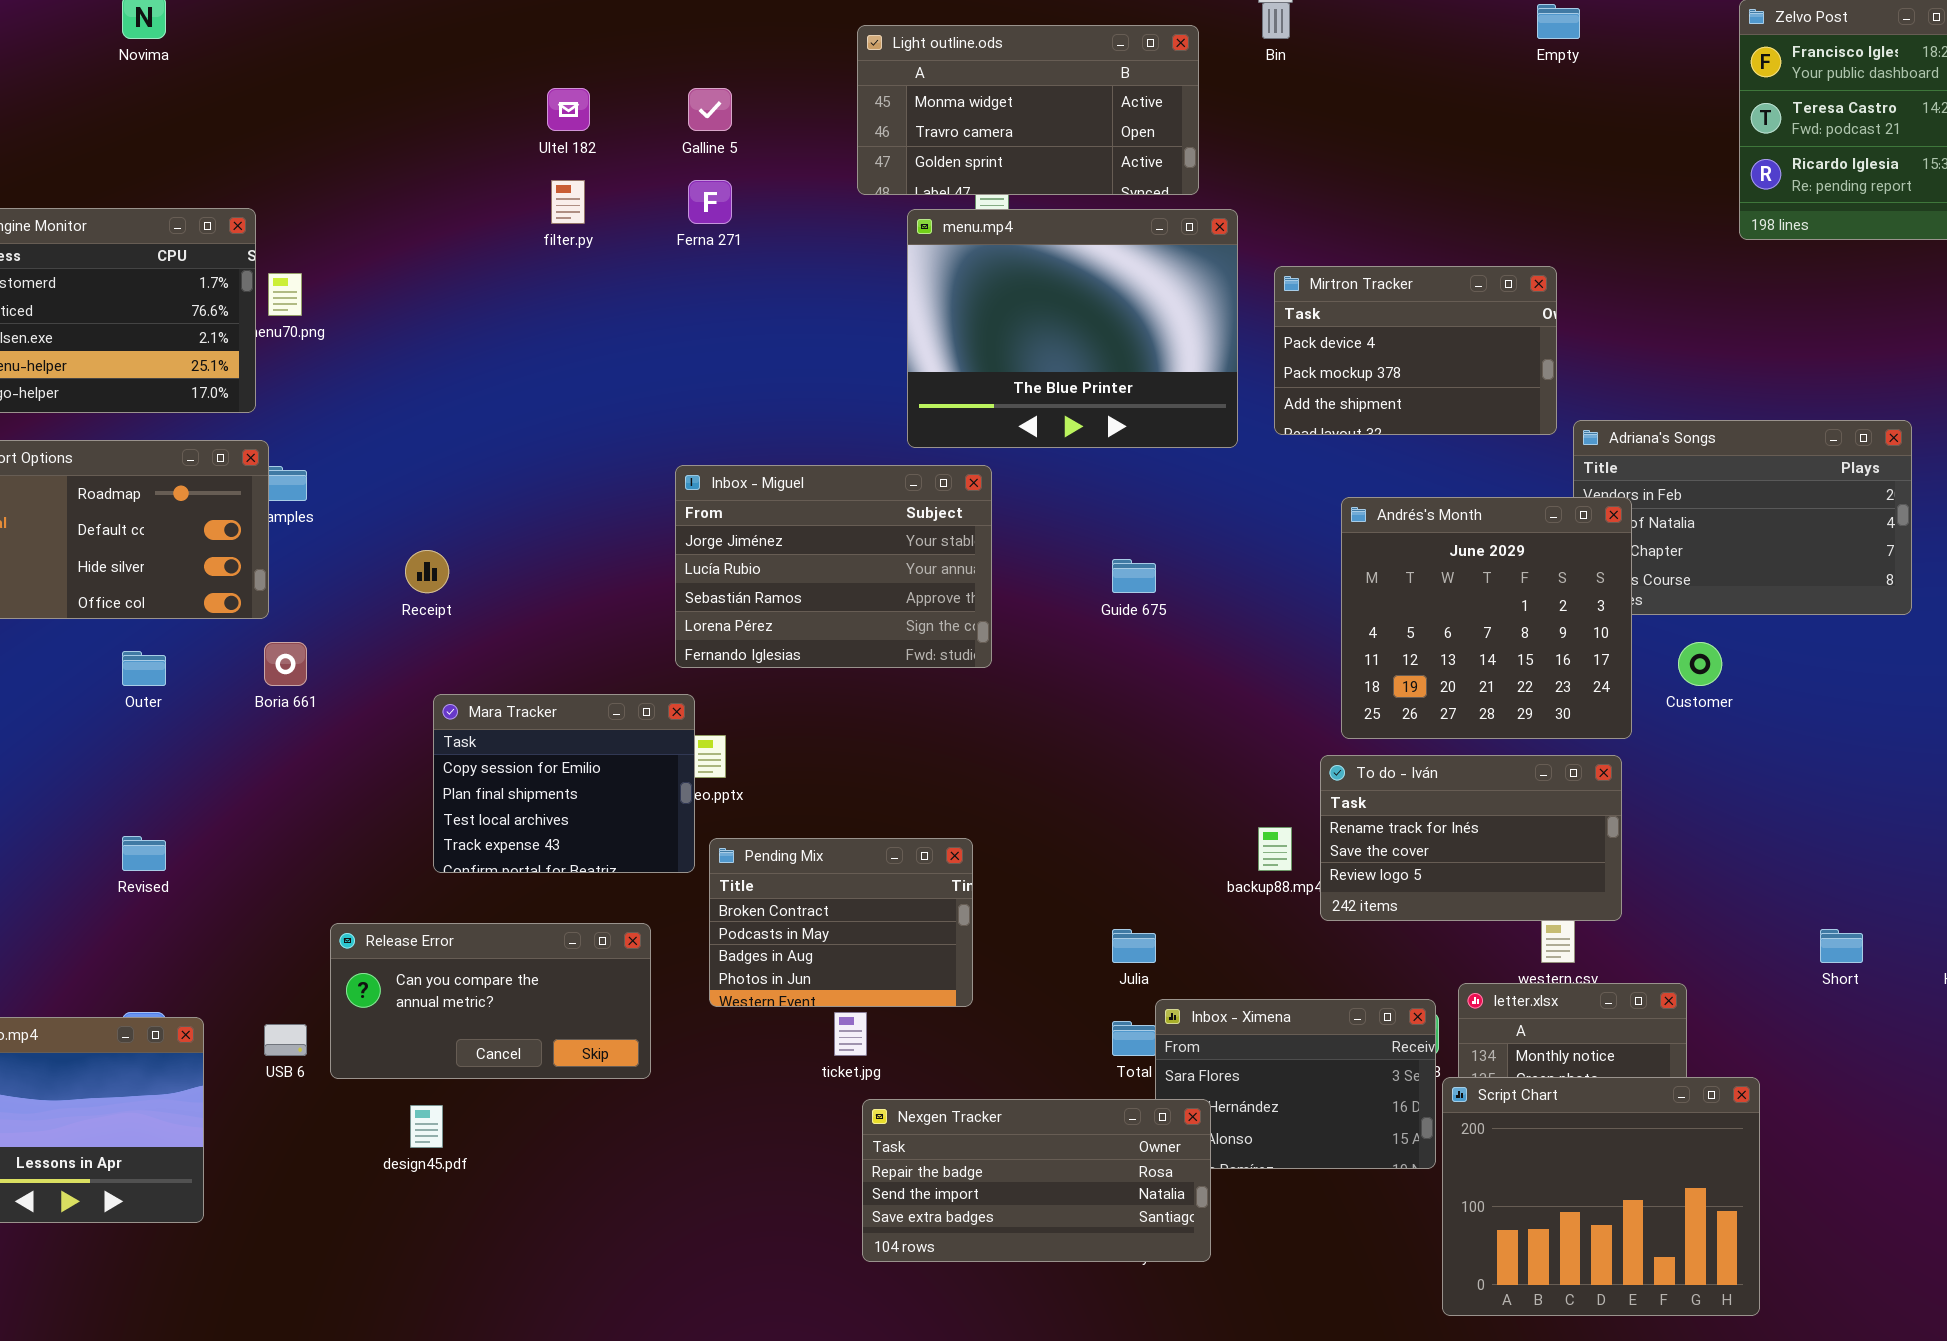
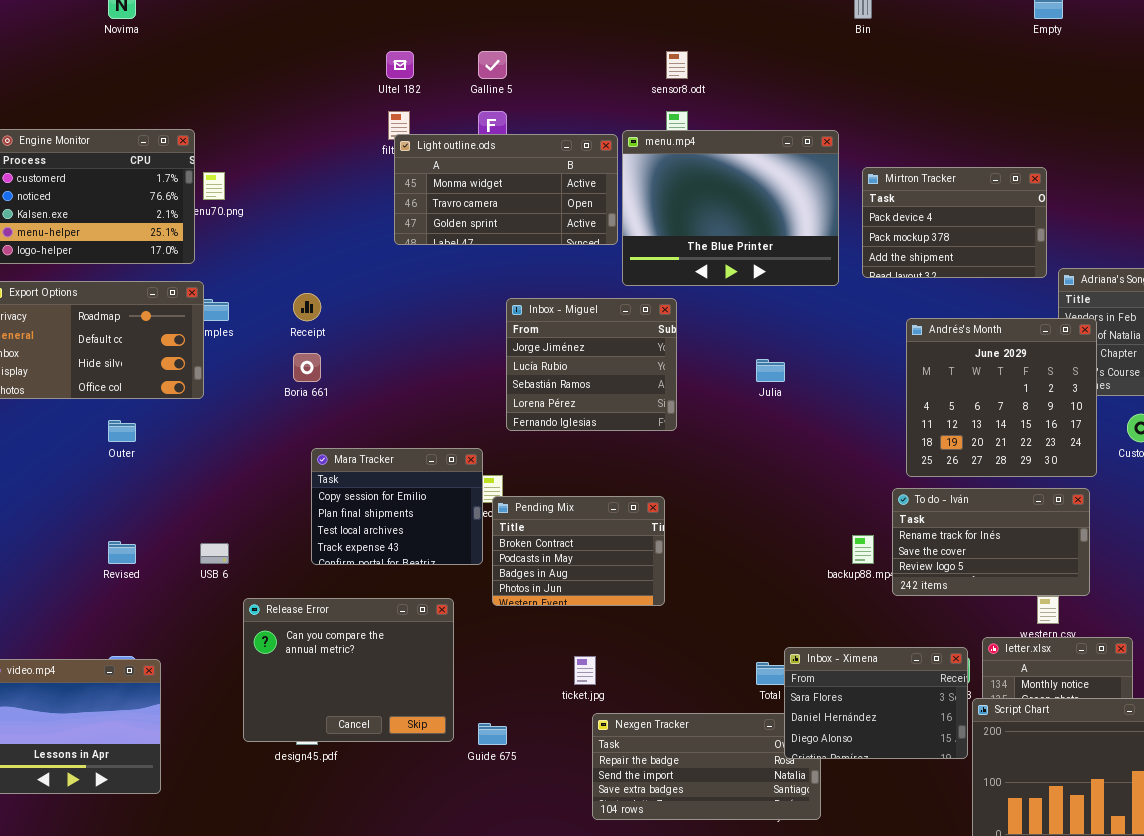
Light outline.ods: [857,25,1199,195] -> [394,134,618,245], moved
Inbox - Miguel: [675,465,992,668] -> [506,298,677,431], resized
Receipt: [405,550,449,593] -> [293,293,321,321], moved
Guide 675: [1112,559,1156,593] -> [478,723,507,745], moved
Boria 661: [264,642,307,686] -> [293,353,321,382], moved
Pending Mix: [709,838,973,1007] -> [492,496,665,606], moved
Release Error: [330,923,651,1079] -> [243,598,454,742], resized
Julia: [1112,929,1156,963] -> [756,359,785,382], moved
Inbox - Ximena: [1155,999,1436,1169] -> [784,647,968,759], raised
USB 6: [264,1024,307,1056] -> [200,543,229,564], moved

